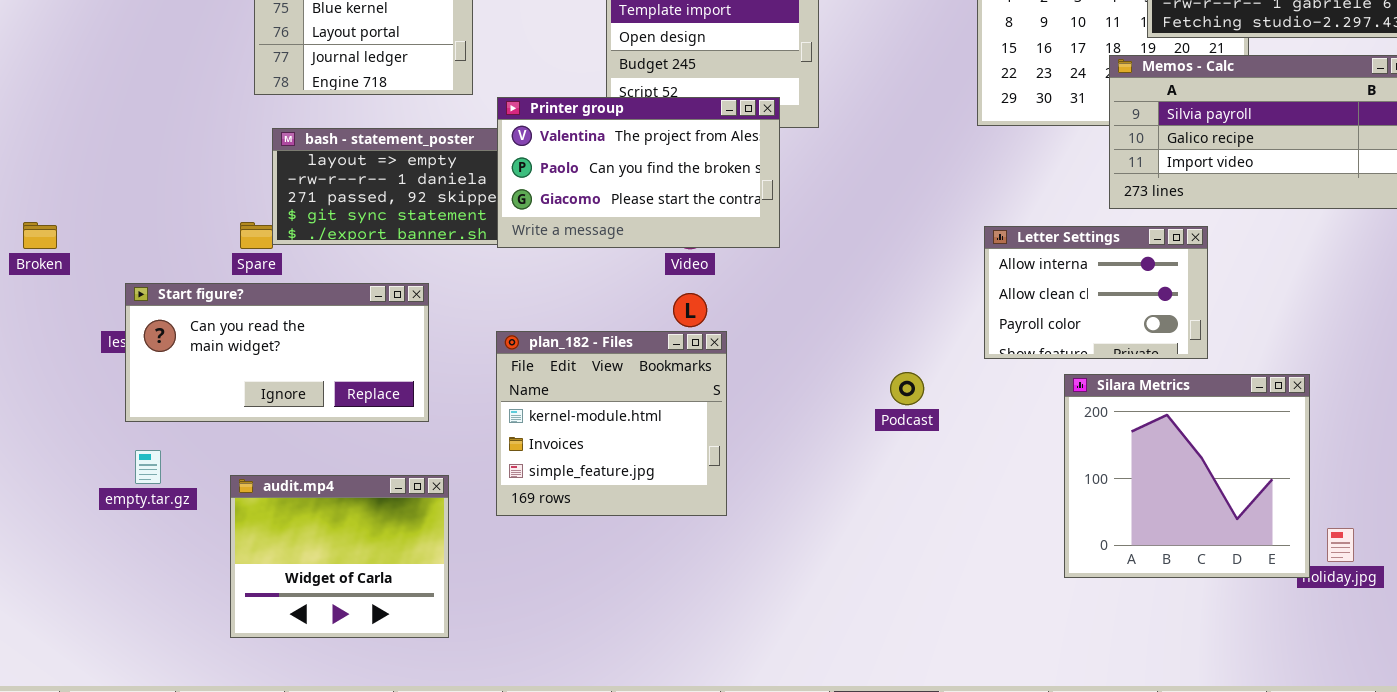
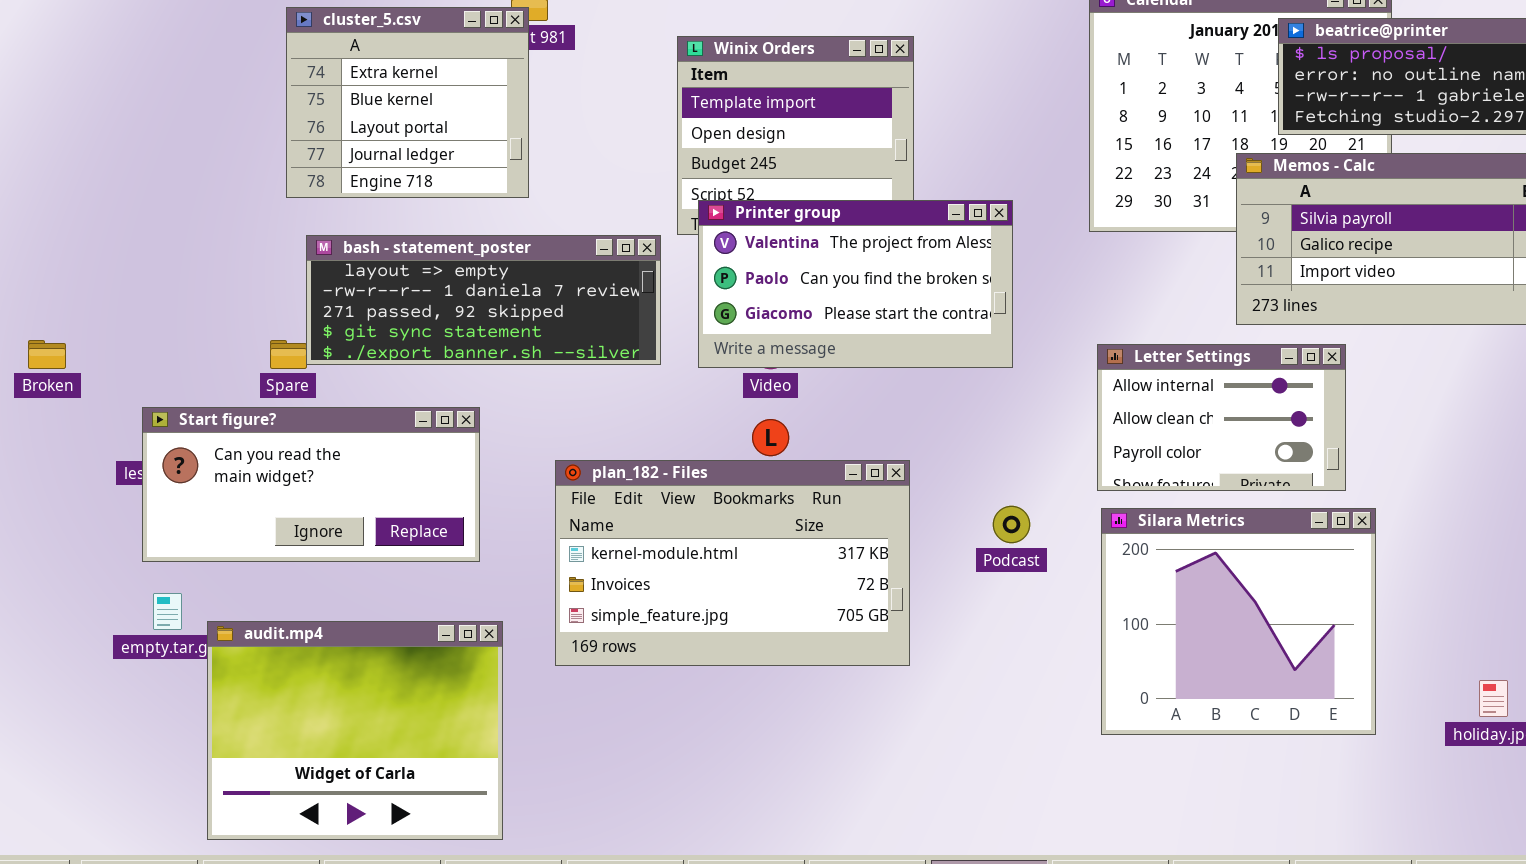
Printer group: [497,97,780,248] -> [698,200,1013,368], moved
plan_182 - Files: [496,331,727,516] -> [555,460,910,666], resized
Silara Metrics: [1064,374,1310,578] -> [1101,508,1376,735], moved
audit.mp4: [230,475,449,638] -> [207,621,503,840], resized

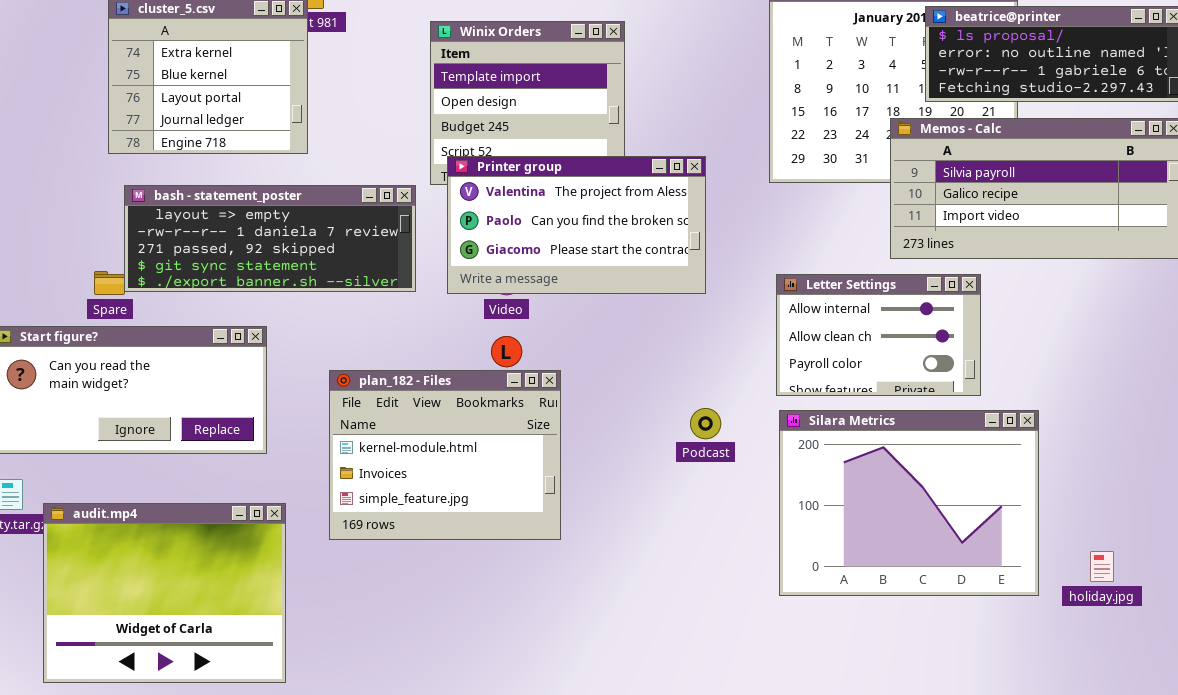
plan_182 - Files: [555,460,910,666] -> [329,370,561,540], resized
Silara Metrics: [1101,508,1376,735] -> [779,410,1039,596], resized

